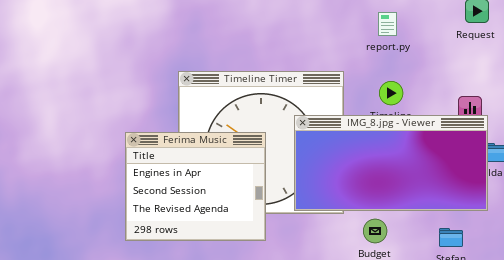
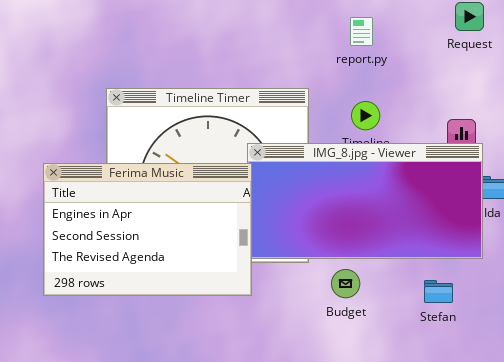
Ferima Music: [125,132,266,241] -> [43,163,252,296], resized

